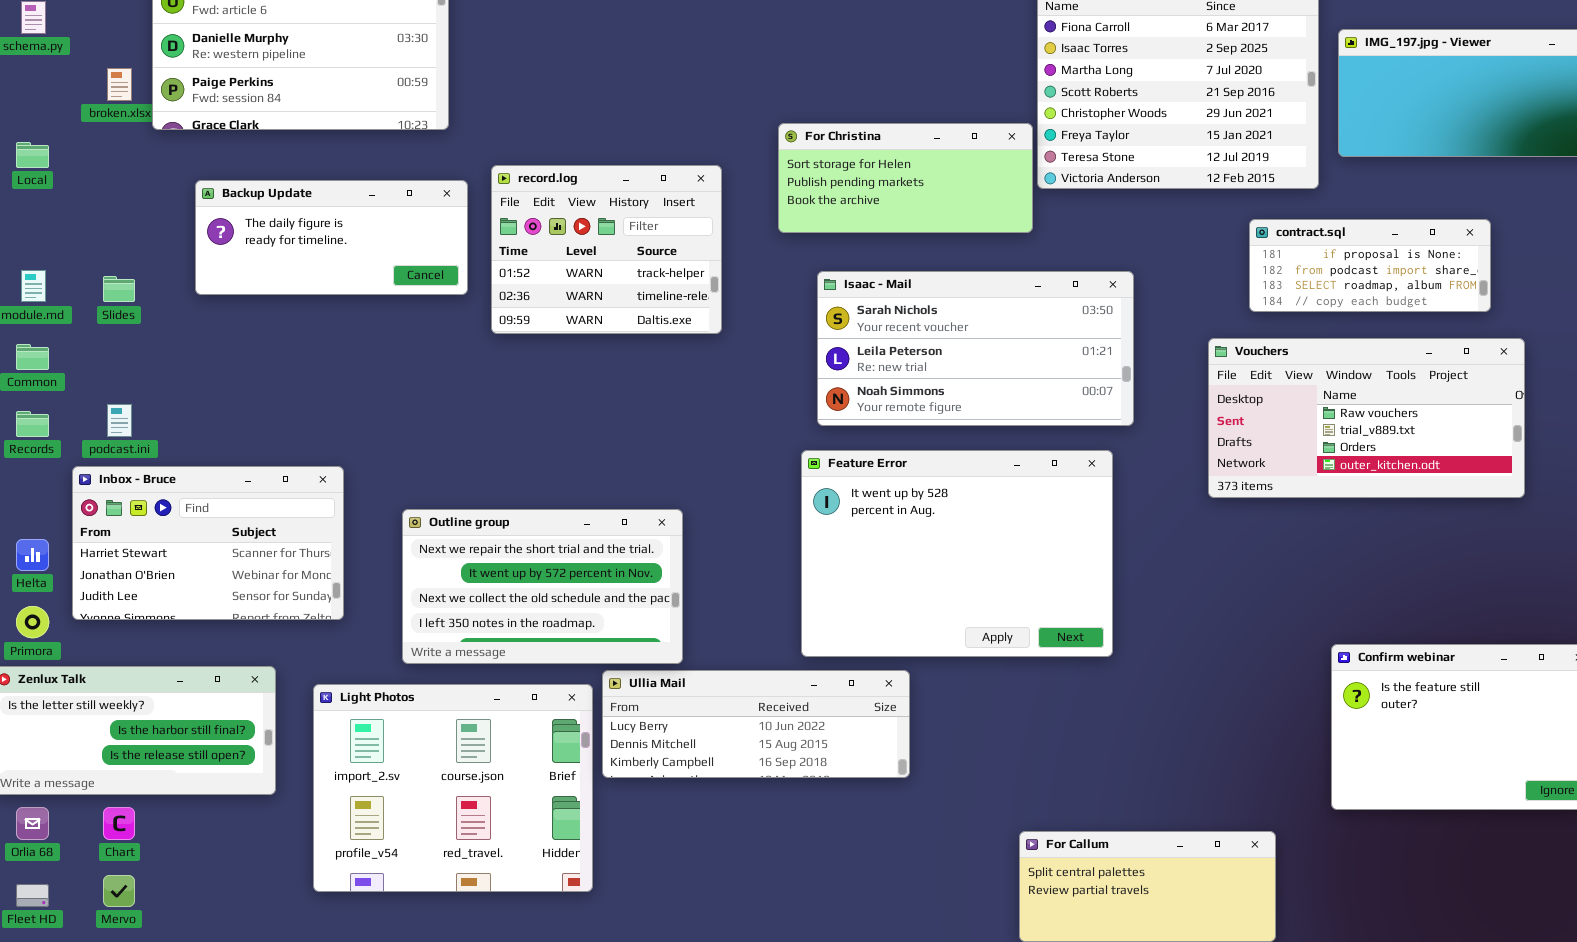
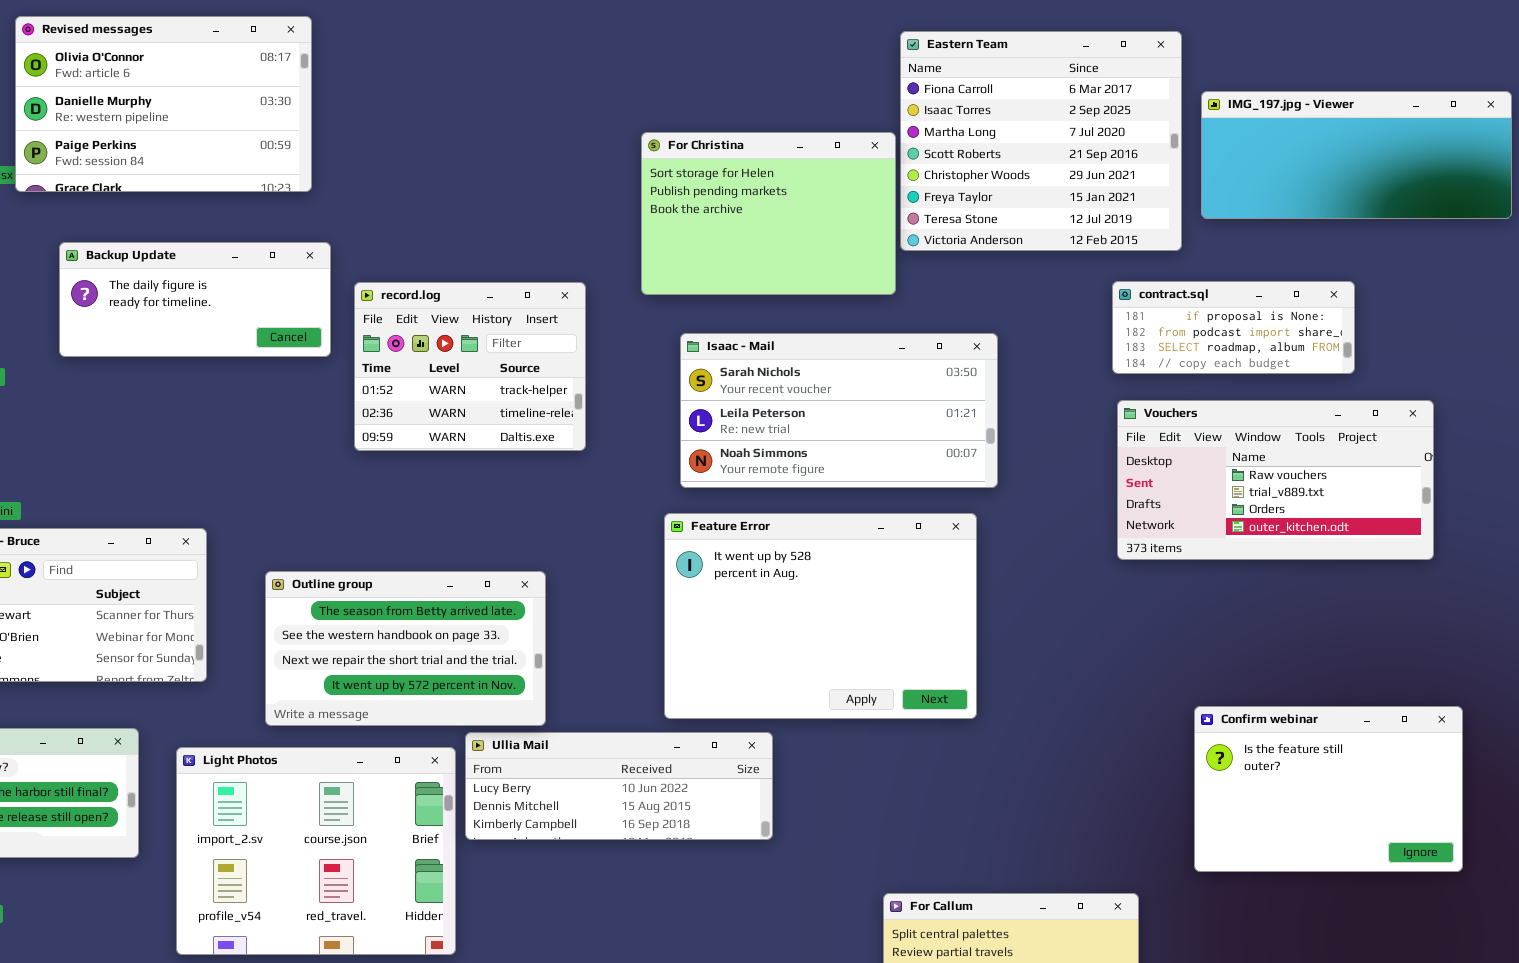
For Christina: [778,123,1033,233] -> [641,132,896,295], resized
record.log: [491,165,722,334] -> [354,282,586,451], moved
Vouchers: [1208,338,1525,498] -> [1117,400,1434,560], moved
Outline group: [402,509,683,664] -> [265,571,546,726], scrolled up 2 rows

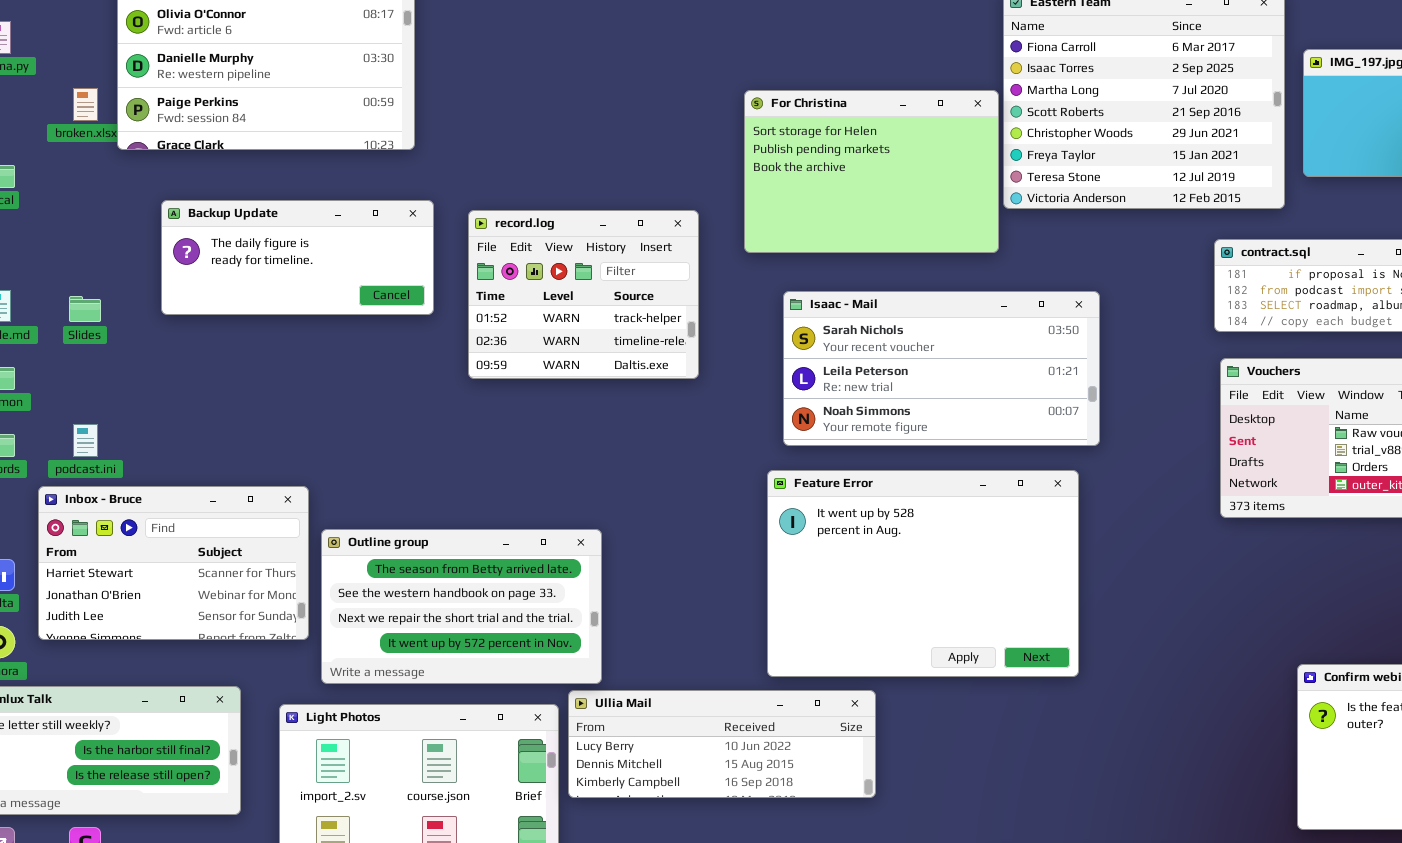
record.log: [354,282,586,451] -> [468,210,699,379], moved
Outline group: [265,571,546,726] -> [321,529,602,684], moved

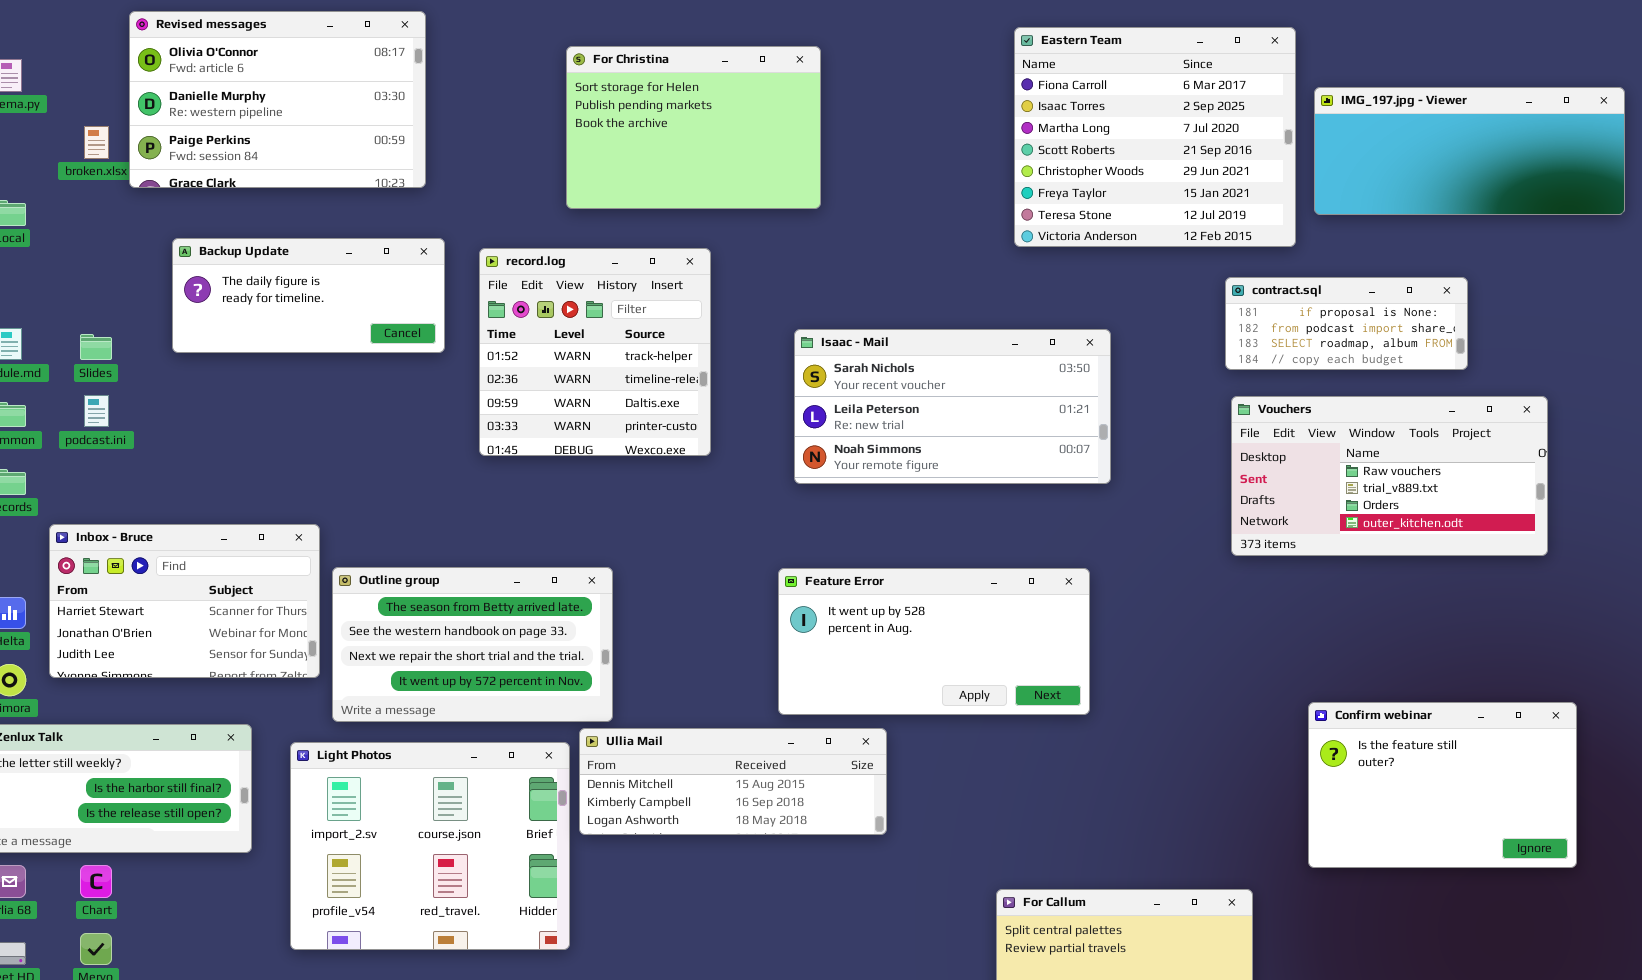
For Christina: [744,90,999,253] -> [566,46,821,209], moved
record.log: [468,210,699,379] -> [479,248,711,456], resized
podcast.ini: [73,424,98,457] -> [84,395,109,427], moved
Feature Error: [767,470,1079,677] -> [778,568,1090,715], resized
Ullia Mail: [568,690,876,798] -> [579,728,887,835], scrolled down 1 row

